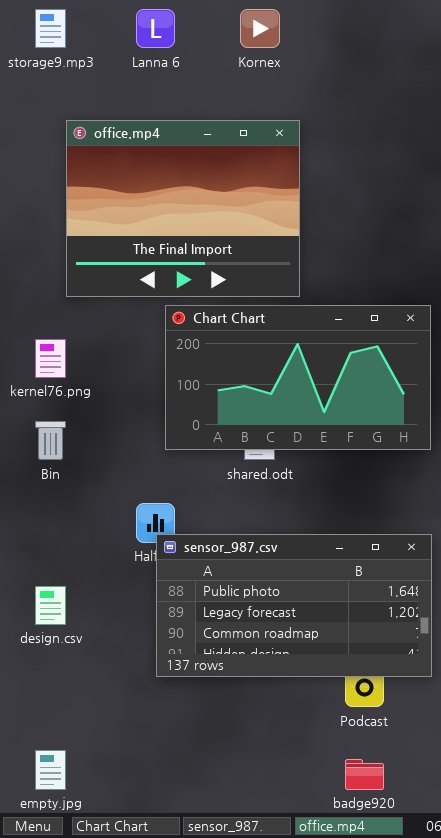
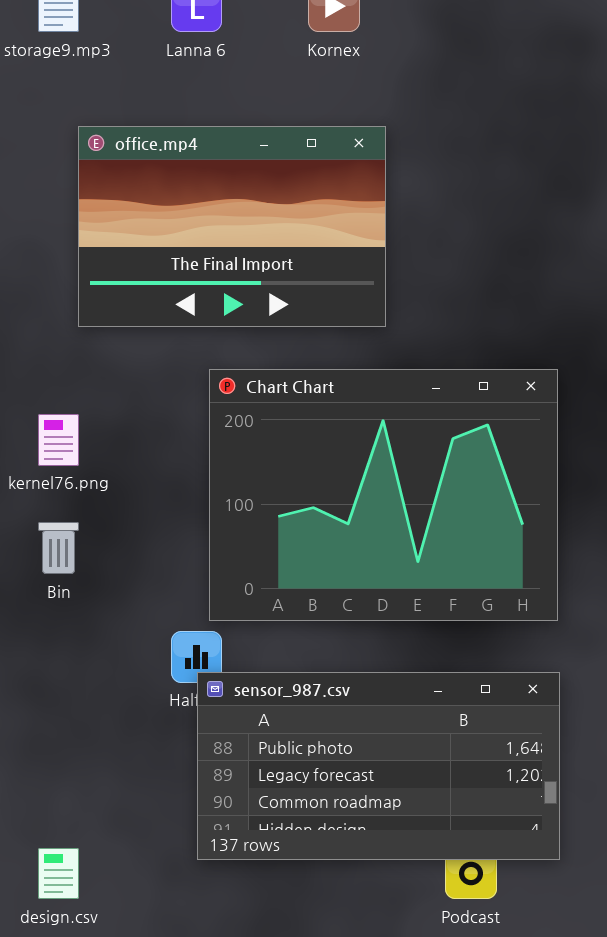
office.mp4: [66,120,300,297] -> [78,126,386,327], resized
Chart Chart: [165,305,431,450] -> [209,369,558,621], resized
design.csv: [35,586,66,625] -> [38,848,79,899], moved

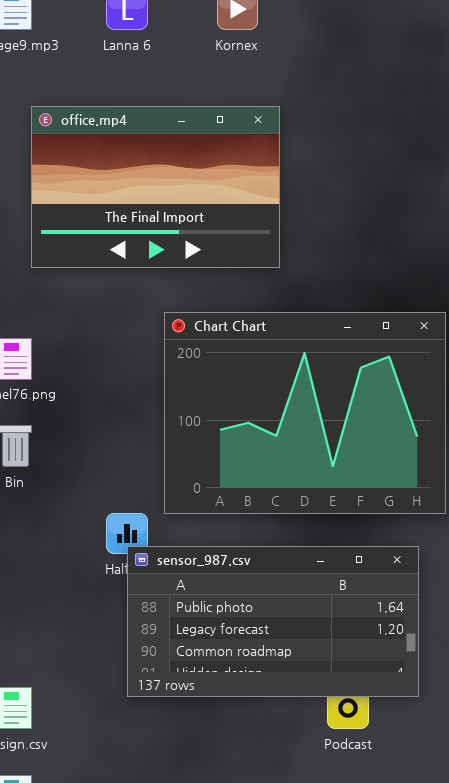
Chart Chart: [209,369,558,621] -> [164,312,446,514], moved

